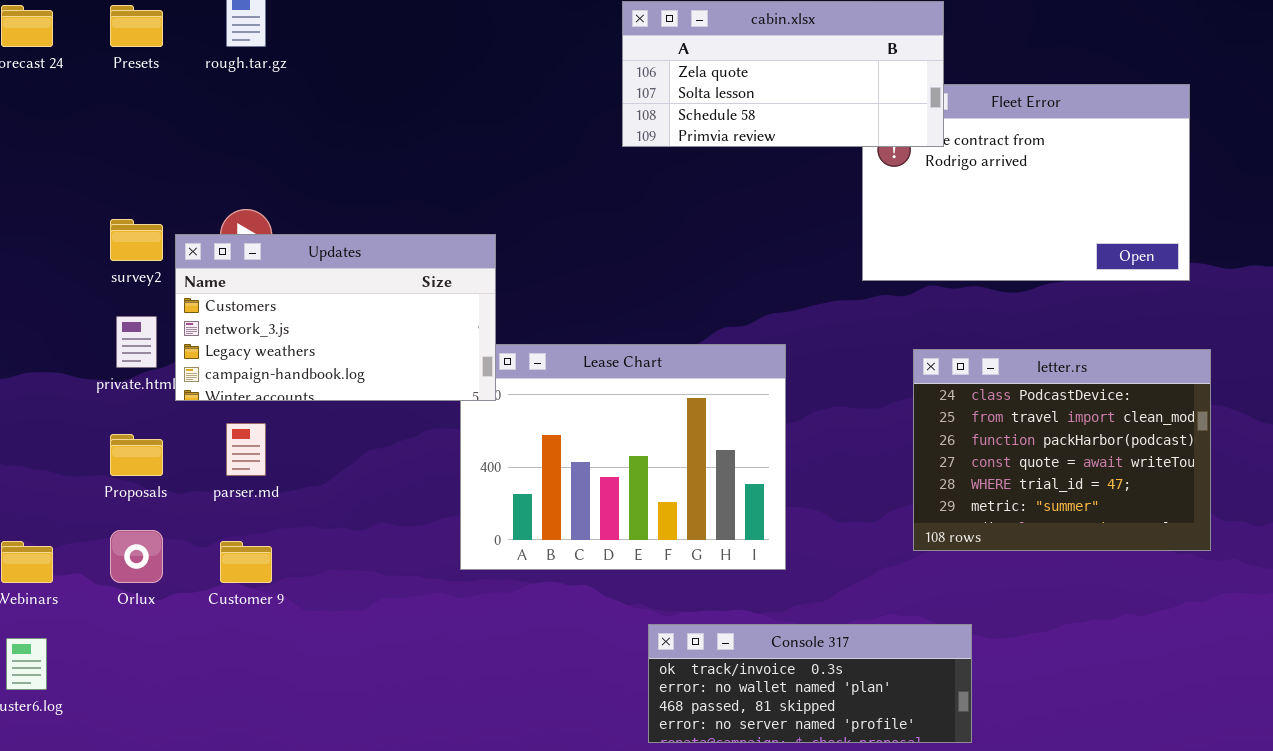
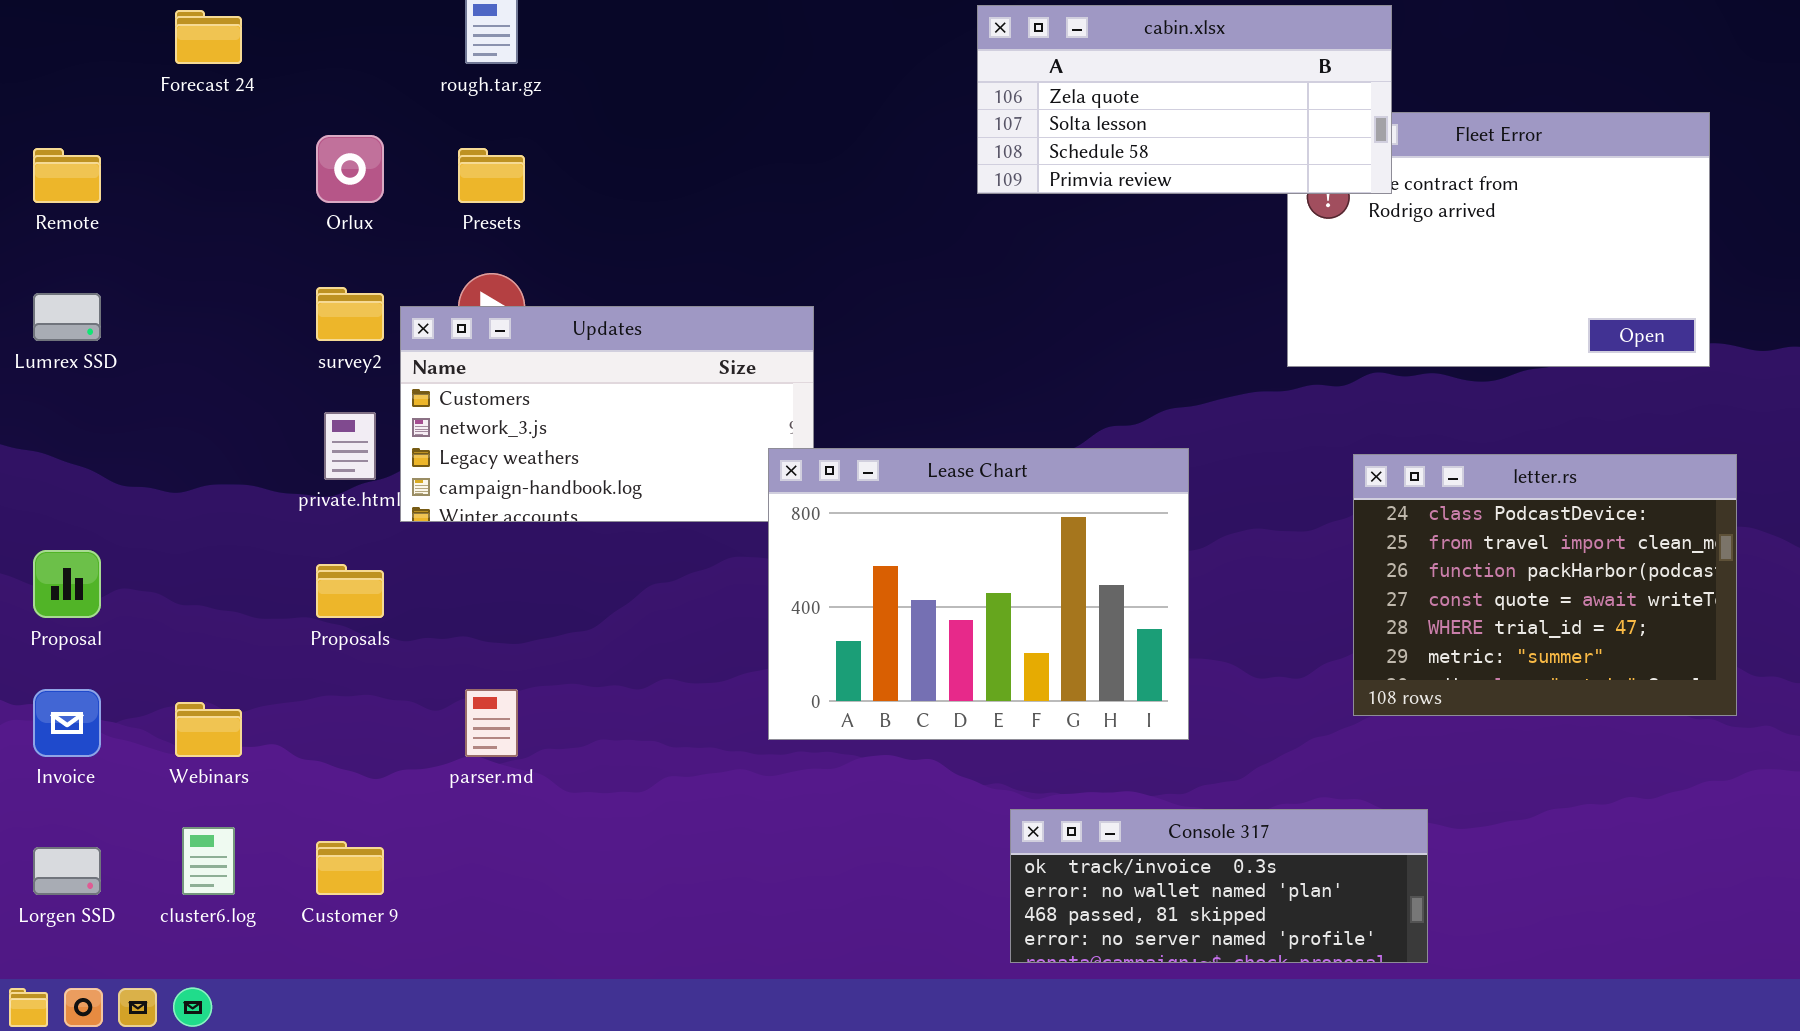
Presets: [110,5,163,47] -> [458,148,525,203], moved
Lease Chart: [460,344,786,570] -> [768,448,1189,740], raised
parser.md: [226,423,266,476] -> [465,689,518,757], moved
Orlux: [110,530,163,583] -> [316,135,384,203], moved
Customer 9: [220,541,272,583] -> [316,841,384,895], moved

